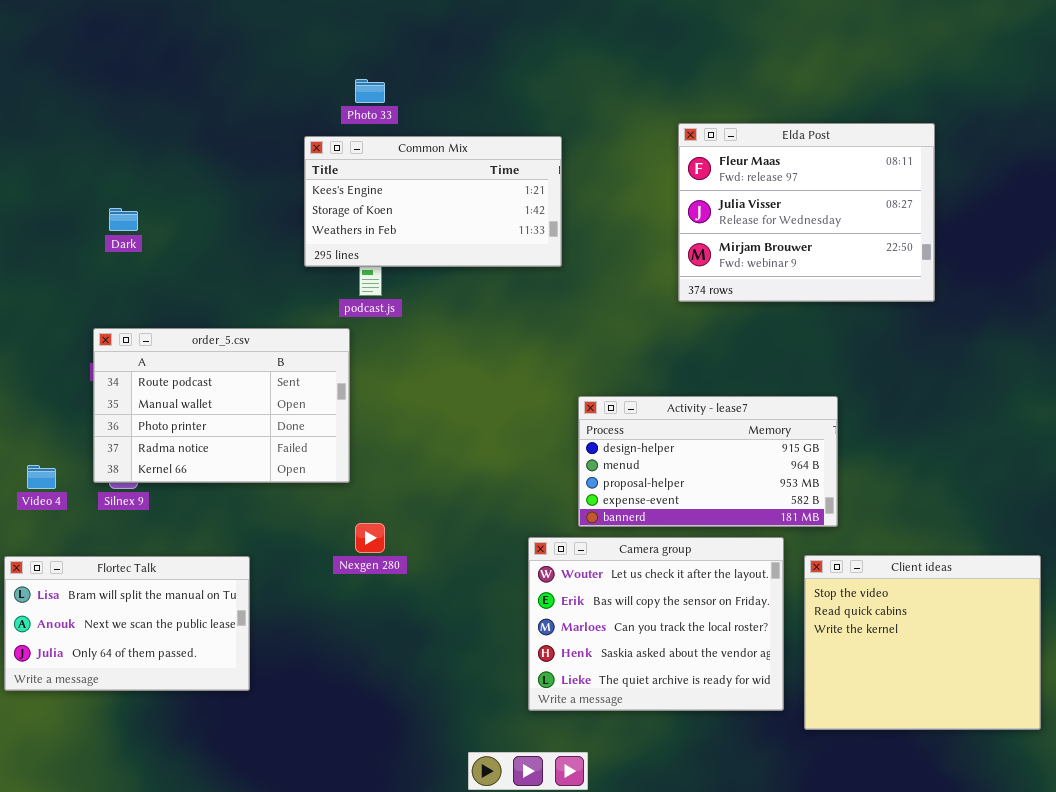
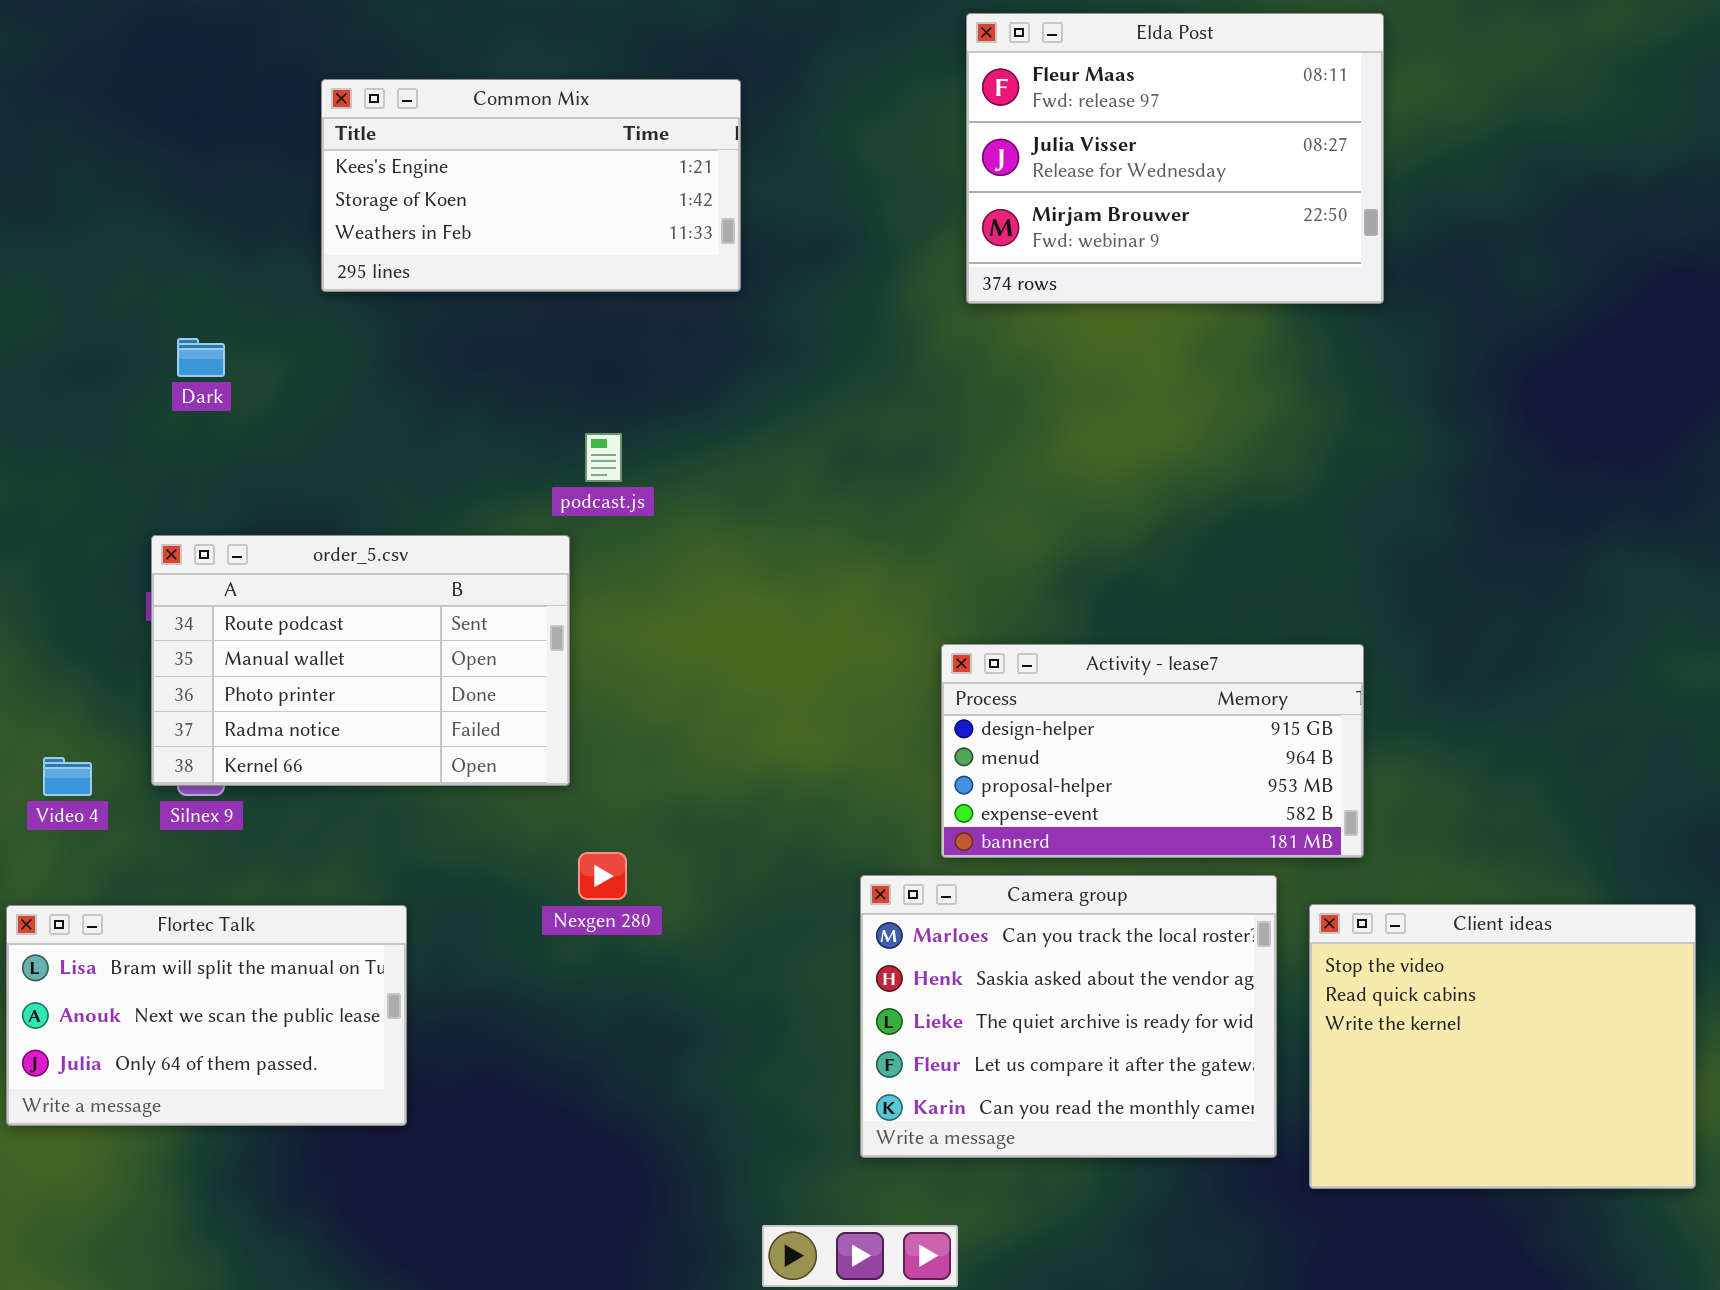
Elda Post: [678,123,935,302] -> [966,13,1384,304], moved
Common Mix: [304,136,562,267] -> [321,79,741,292], moved
Camera group: [528,537,784,711] -> [860,875,1277,1158], scrolled down 2 rows

